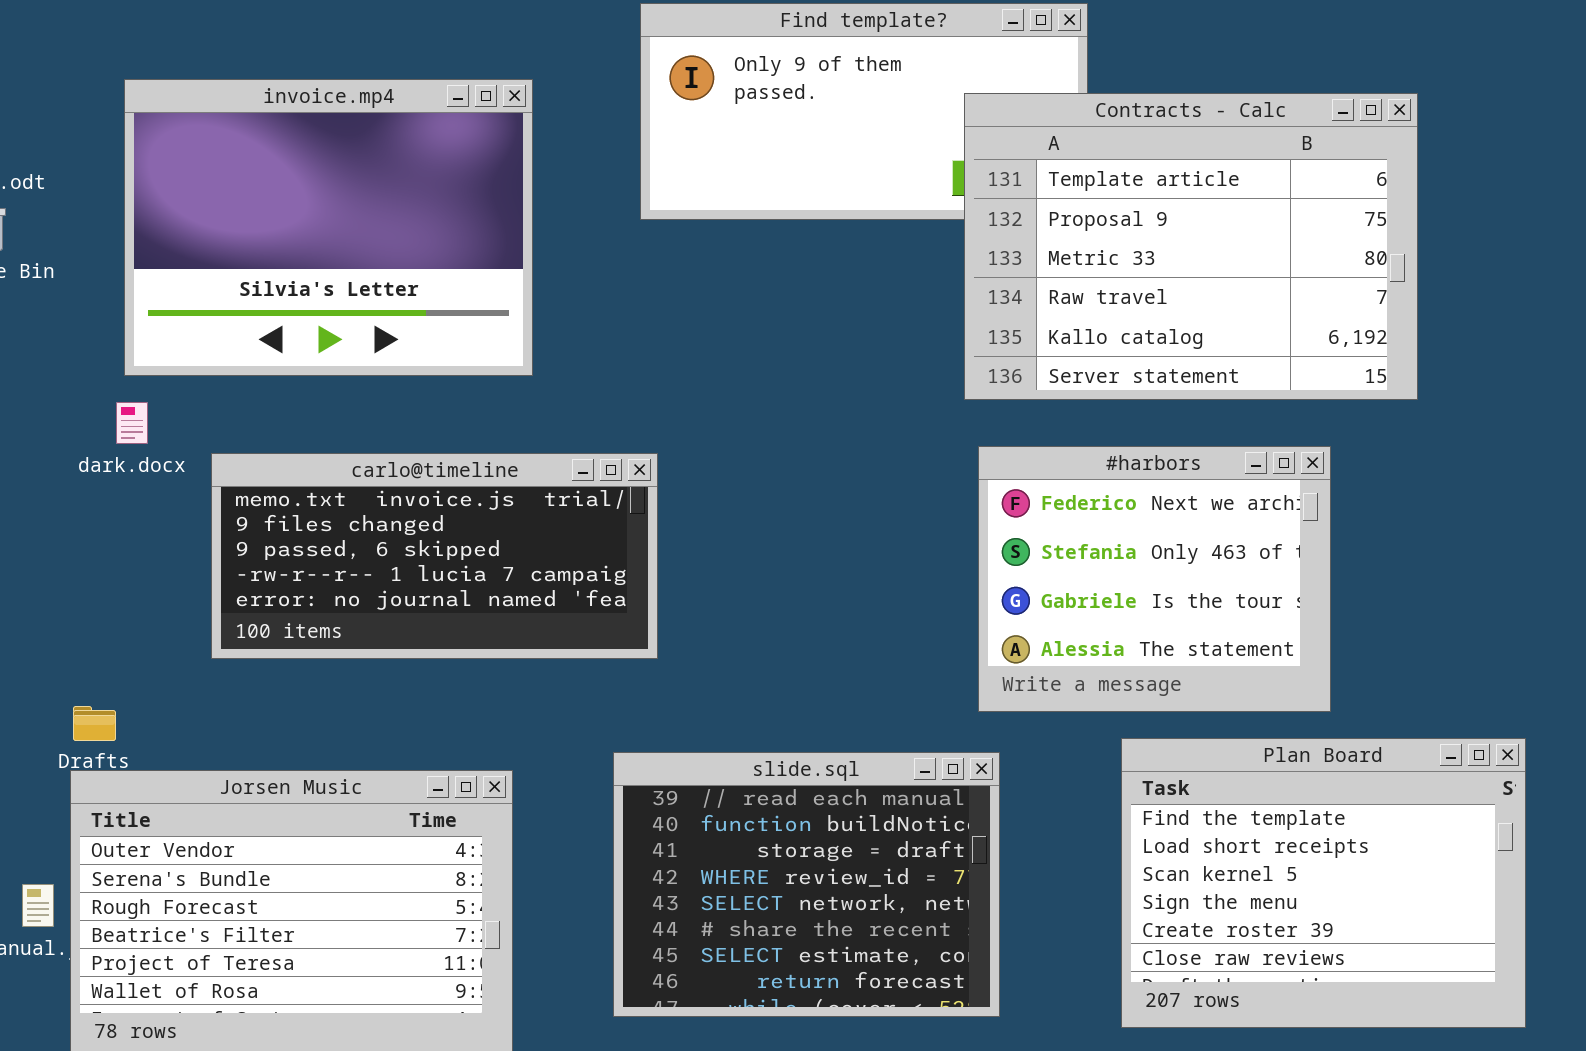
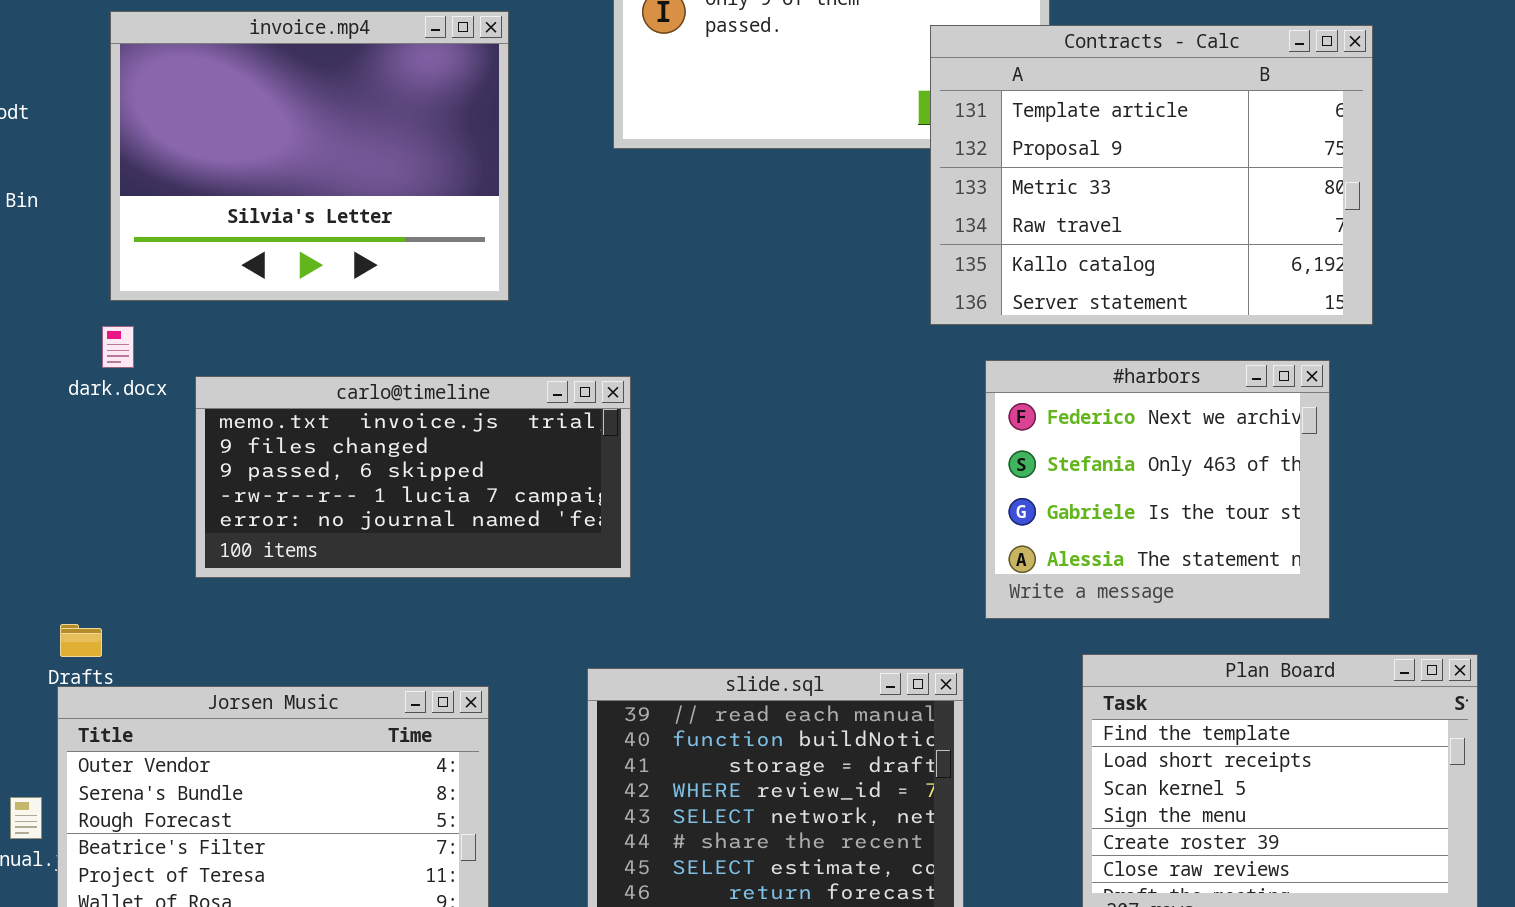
#harbors: [978,446,1331,712] -> [985,360,1330,619], moved

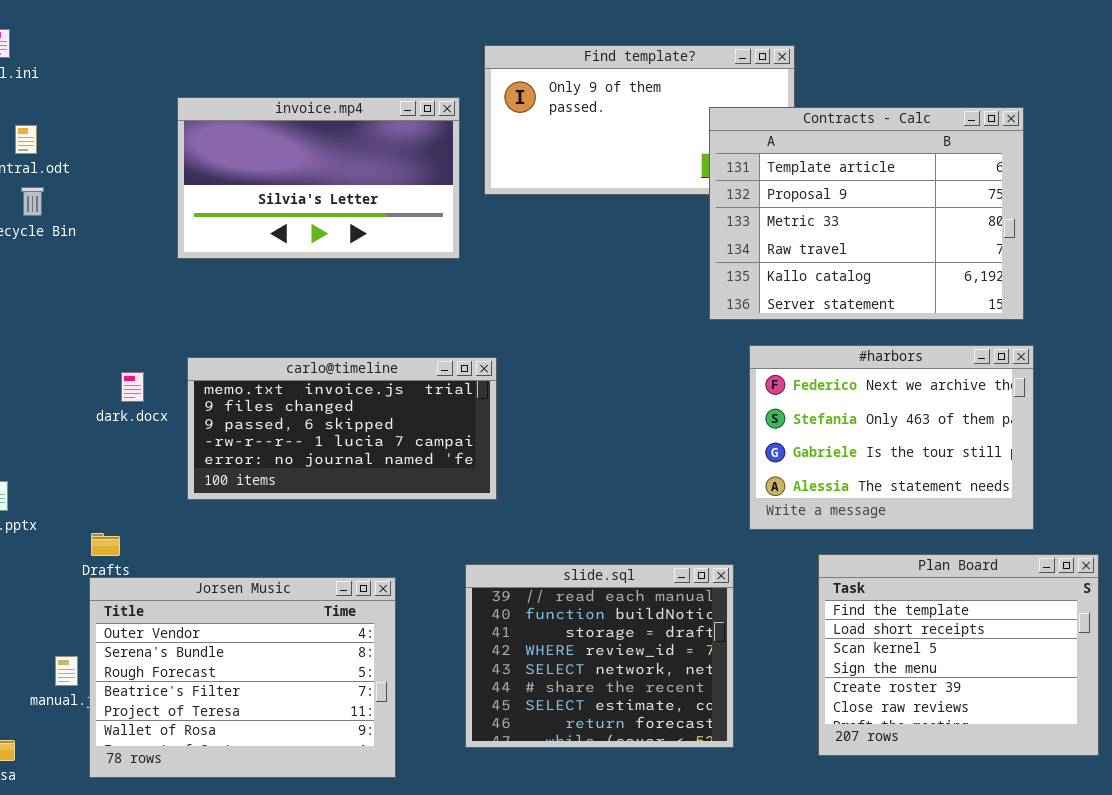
invoice.mp4: [110,11,509,301] -> [177,97,460,259], moved, resized
dark.docx: [102,326,134,368] -> [121,372,144,402], moved
#harbors: [985,360,1330,619] -> [749,345,1034,530], resized

